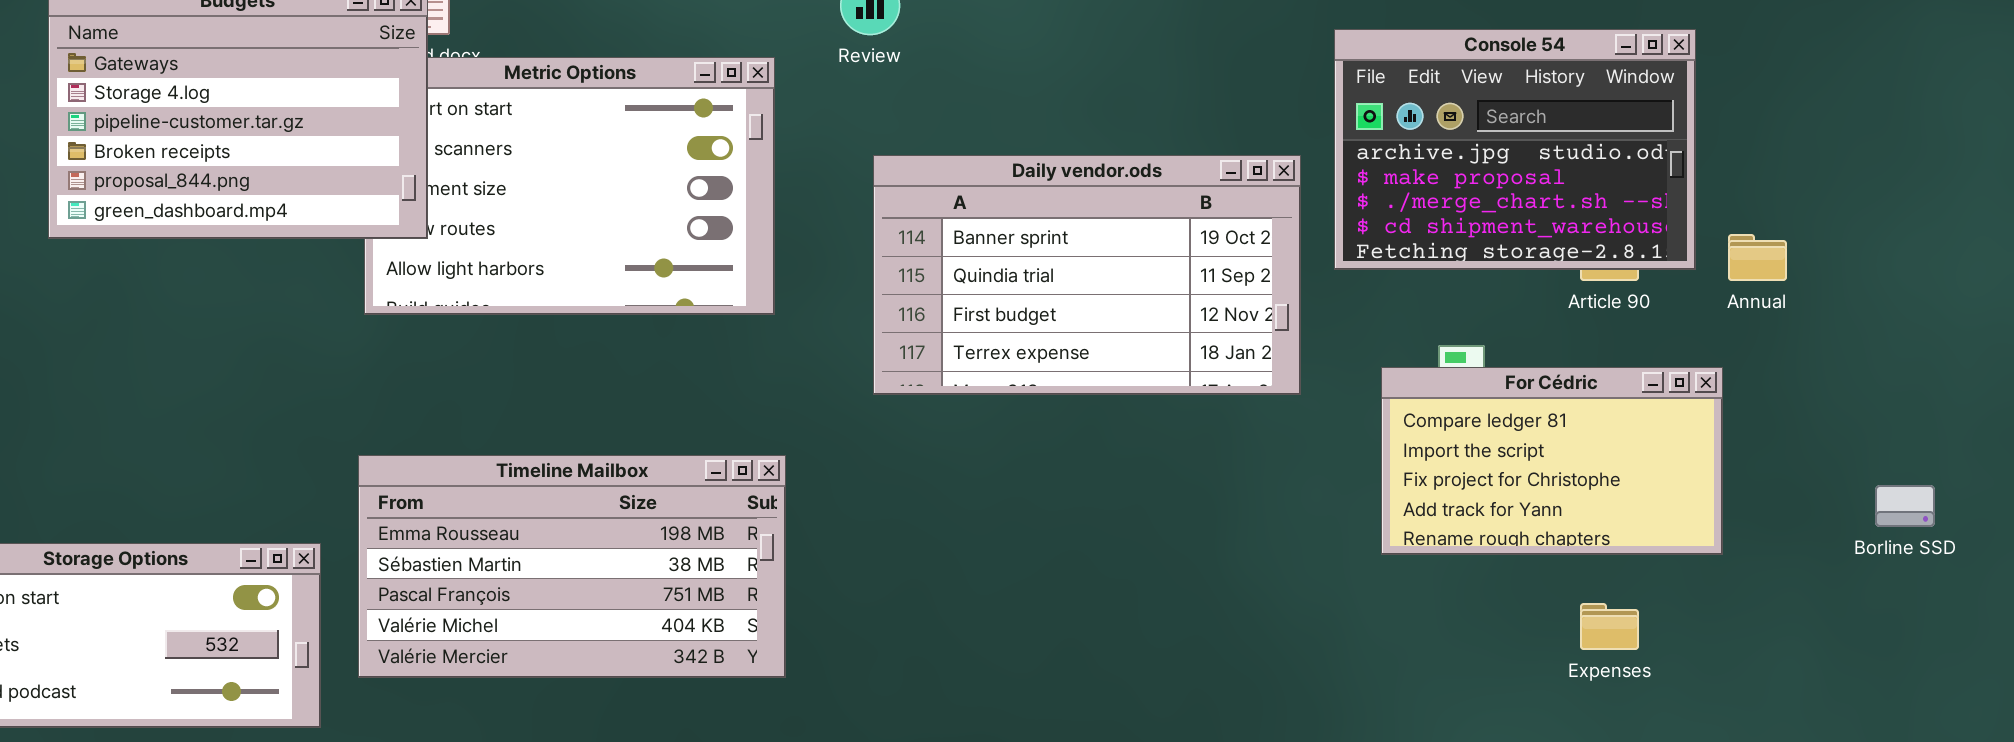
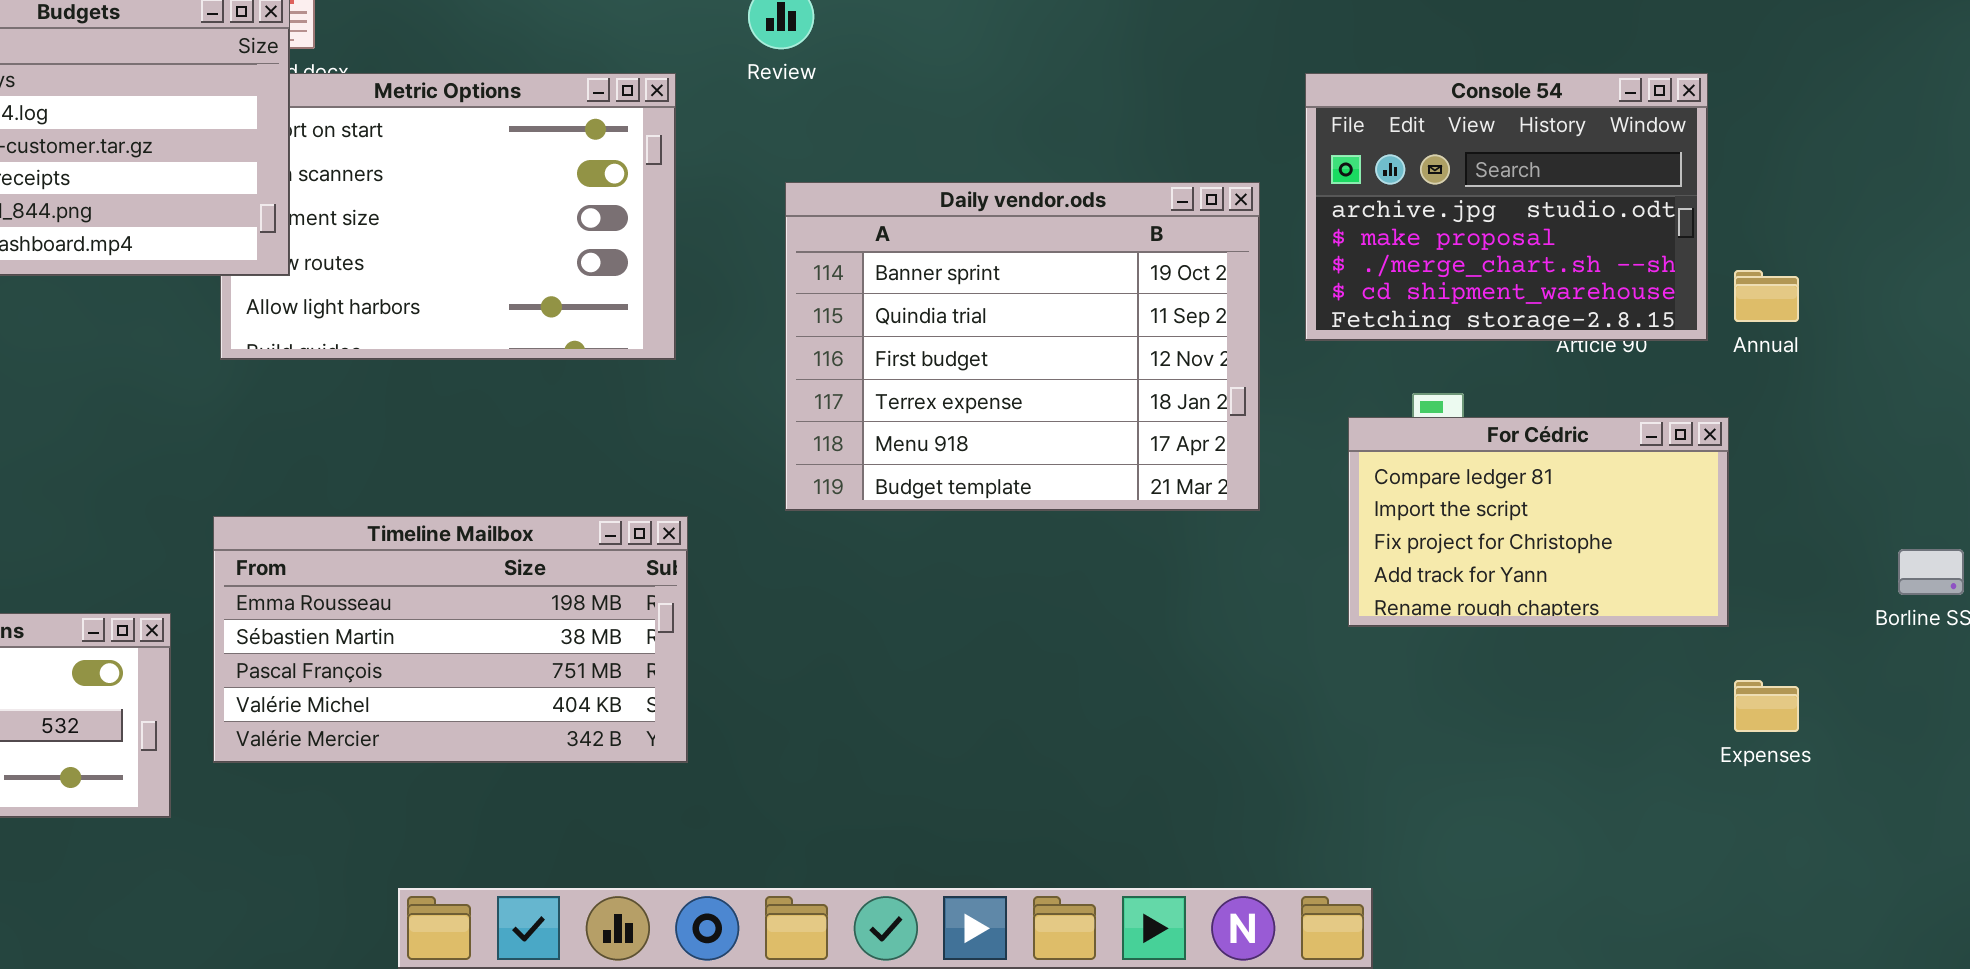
Console 54: [1334,29,1696,270] -> [1305,73,1708,341], moved
Daily vendor.ods: [873,155,1301,395] -> [785,182,1260,511], resized
Expenses: [1580,603,1639,650] -> [1734,680,1799,732], moved

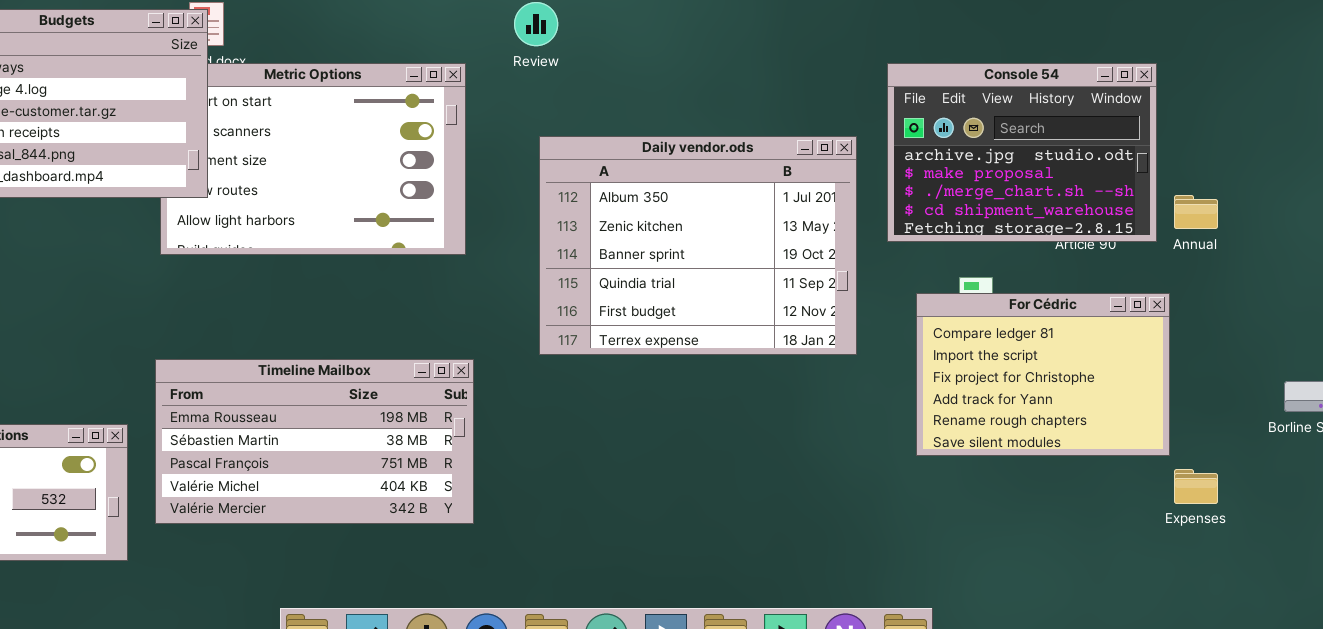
Daily vendor.ods: [785,182,1260,511] -> [539,136,857,355], scrolled up 2 rows
For Cédric: [1348,417,1729,627] -> [916,293,1170,456], resized

